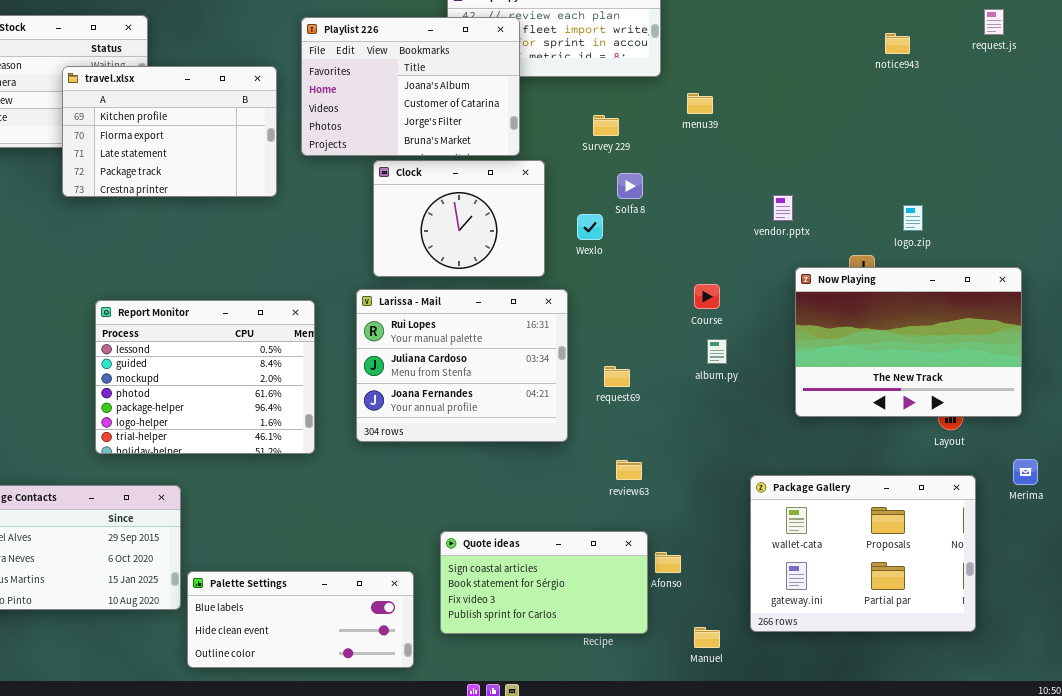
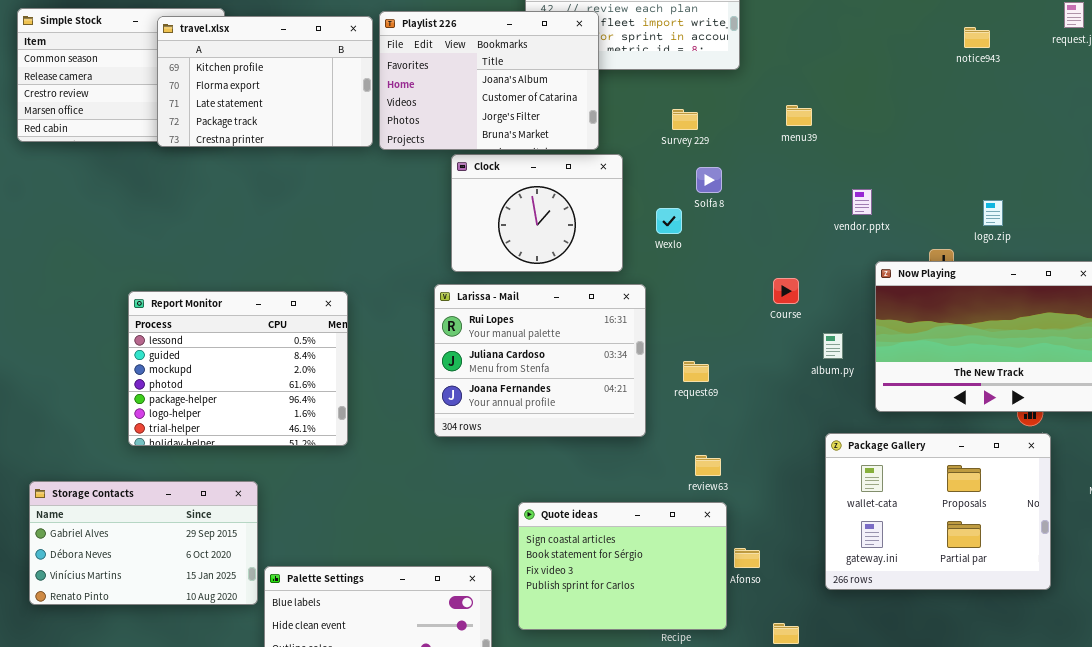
travel.xlsx: [62,66,277,197] -> [157,16,373,147], moved
menu39: [687,93,713,114] -> [786,105,812,126], moved
Report Monitor: [95,300,315,454] -> [128,291,348,446], moved
album.py: [707,339,727,364] -> [823,333,843,359], moved
Package Gallery: [750,475,976,632] -> [825,433,1051,590], moved
Quote ideas: [440,531,648,634] -> [518,502,727,630], resized

